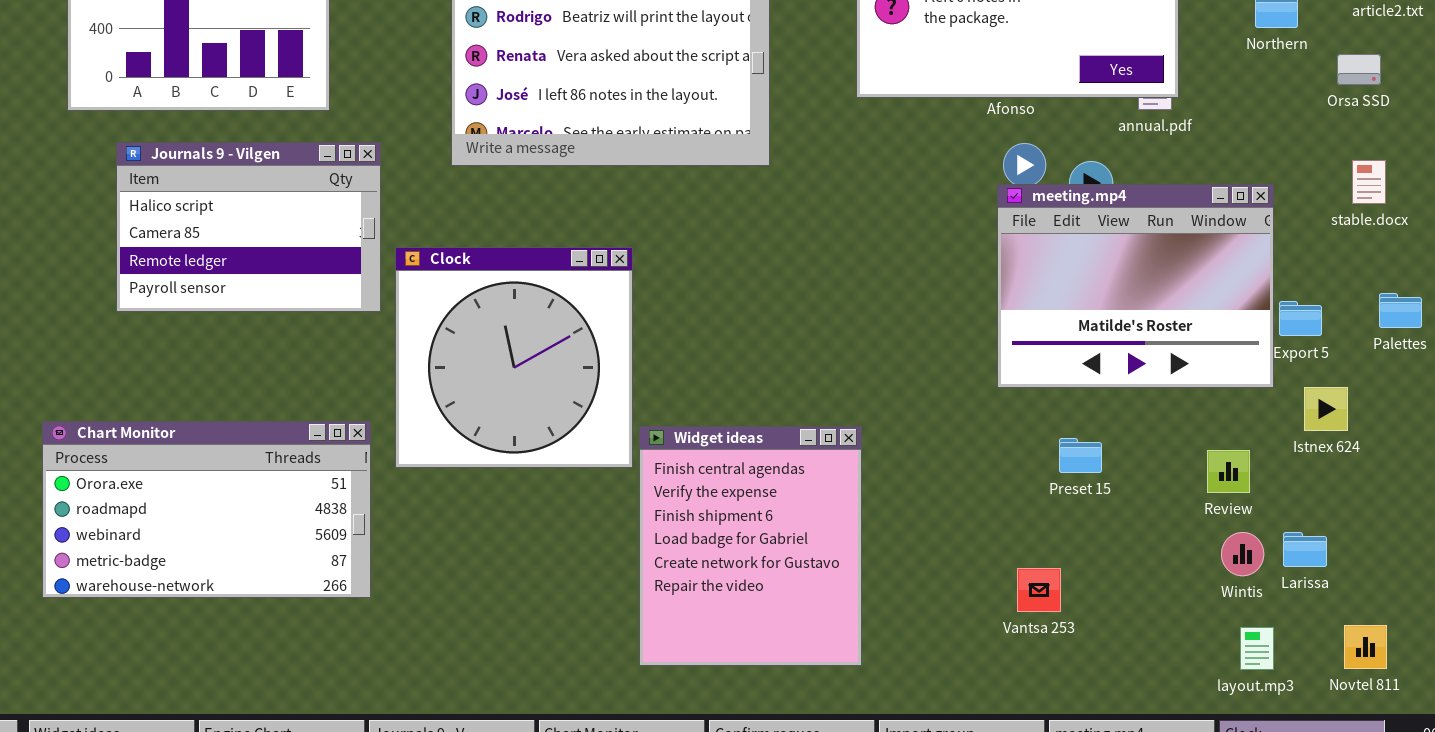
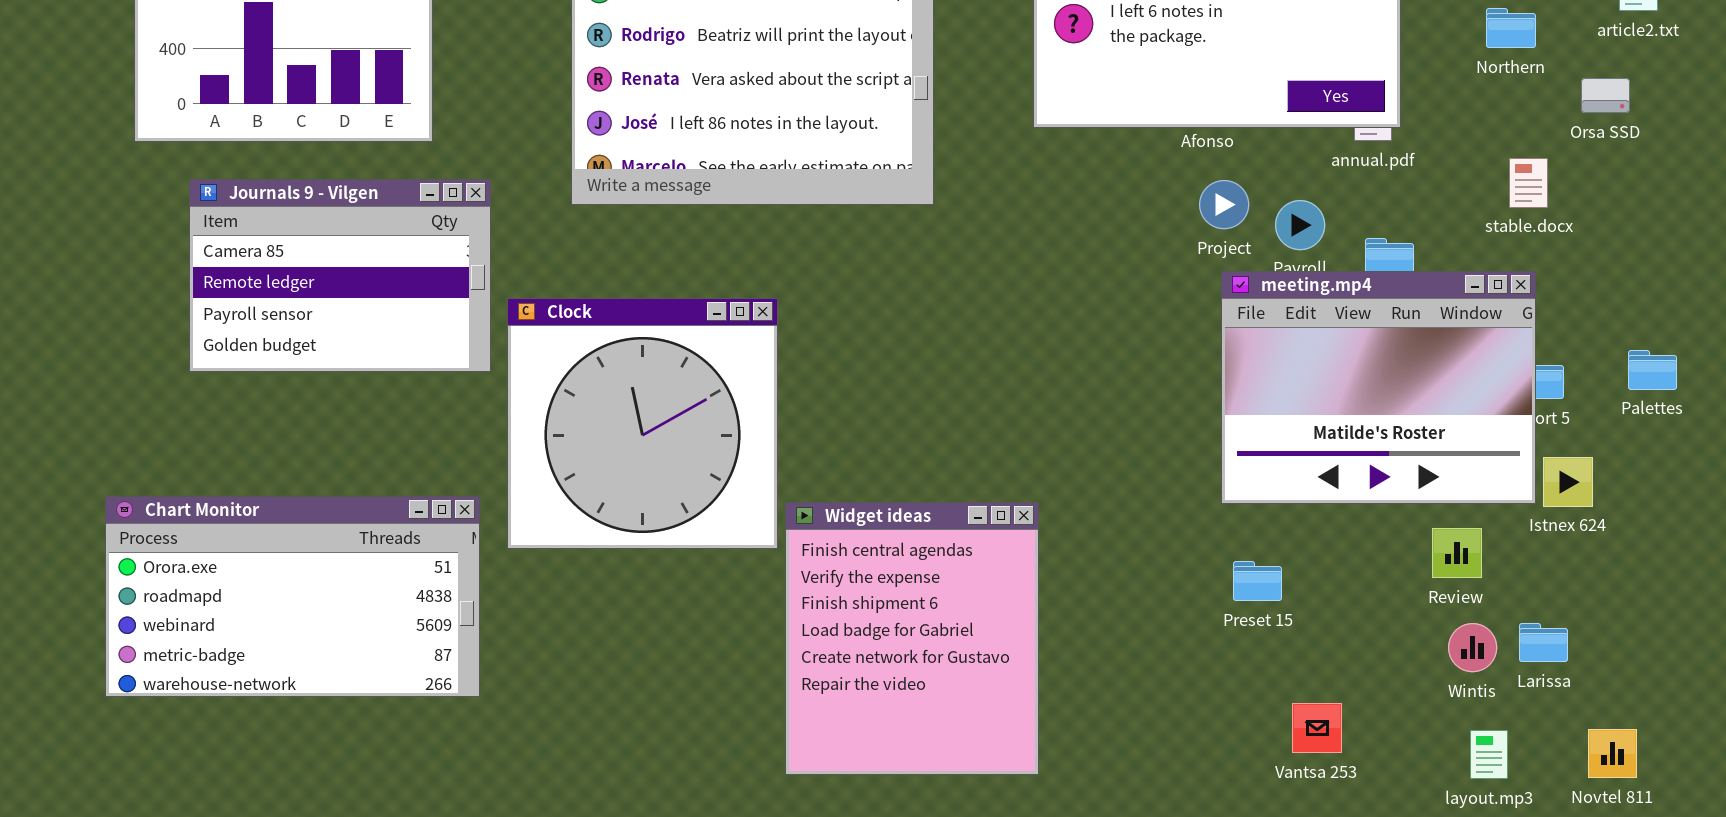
Journals 9 - Vilgen: [116,142,381,312] -> [189,179,491,372], scrolled down 1 row
stable.docx: [1352,160,1386,204] -> [1509,158,1548,208], moved
meeting.mp4: [997,184,1274,388] -> [1221,271,1536,504], moved
Preset 15: [1059,438,1102,473] -> [1233,561,1282,601], moved
Vantsa 253: [1017,568,1061,612] -> [1292,703,1342,753], moved

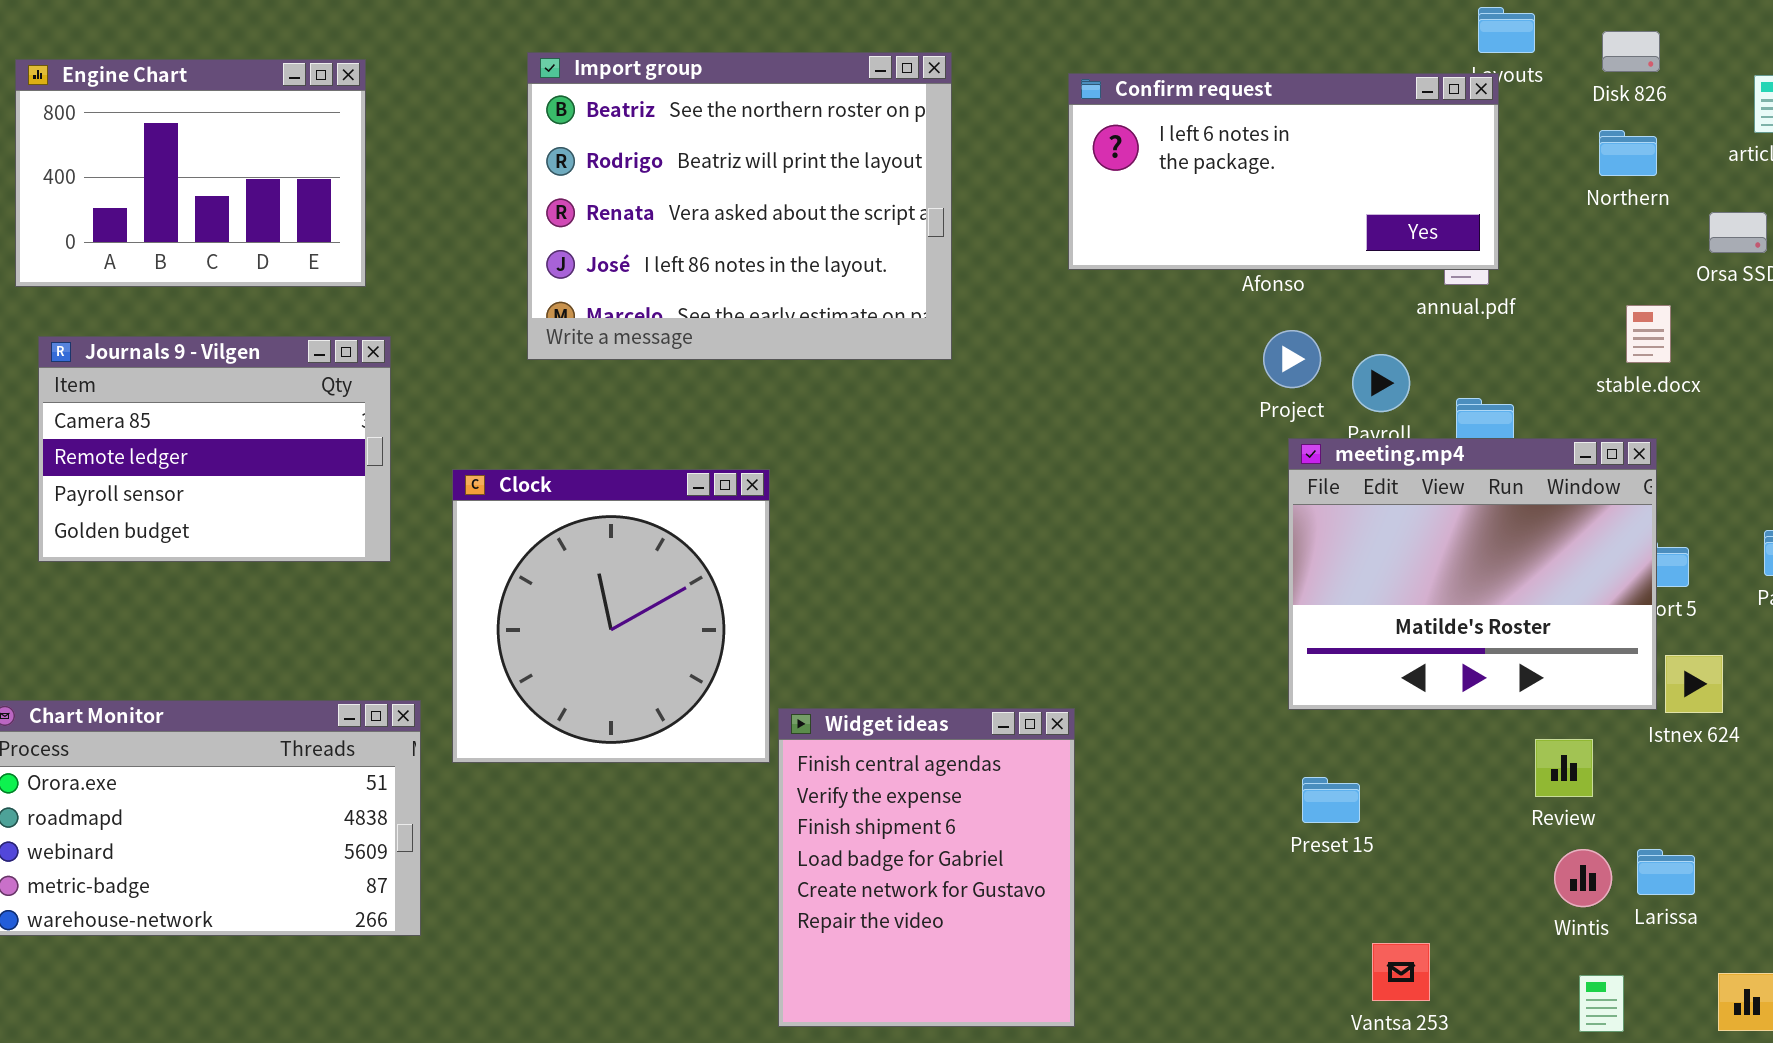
Journals 9 - Vilgen: [189,179,491,372] -> [38,336,391,562], moved

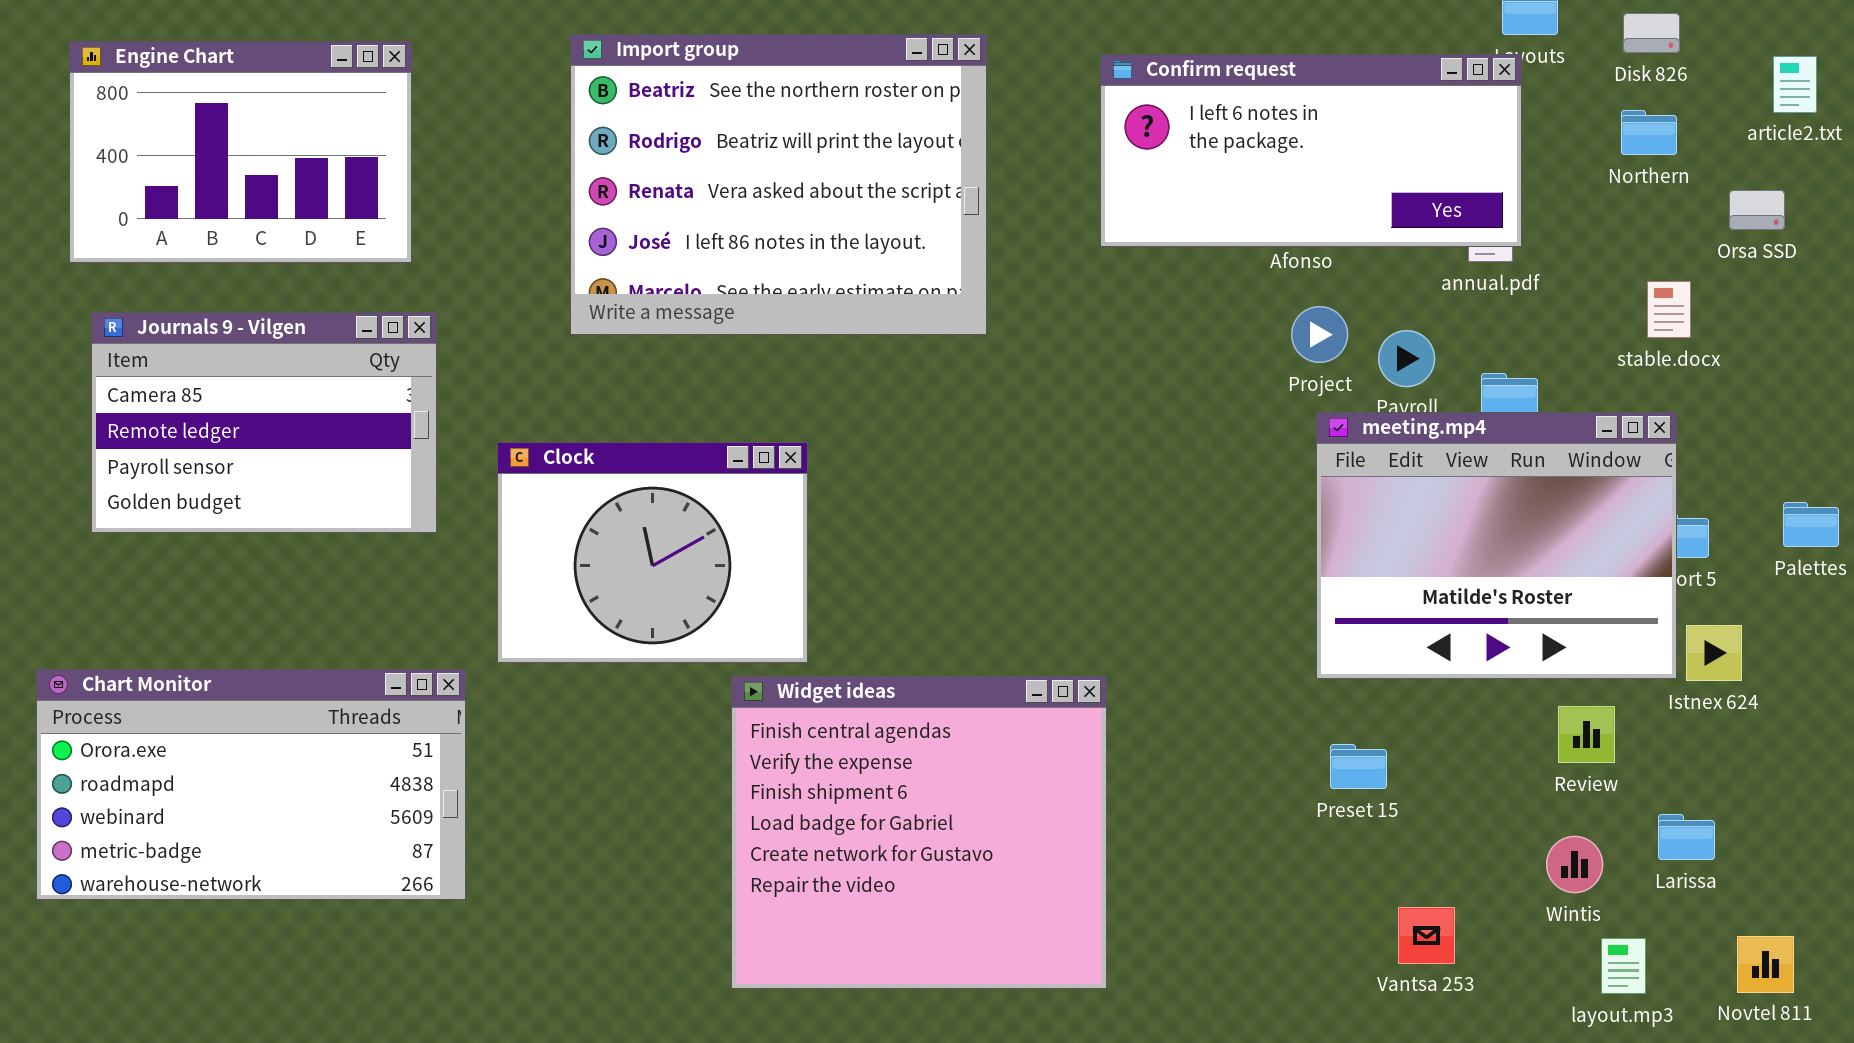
Clock: [452,469,770,763] -> [497,442,808,663], resized
Widget ideas: [778,708,1075,1027] -> [731,676,1107,989], resized
Wintis: [1554,849,1612,907] -> [1546,836,1603,893], moved

